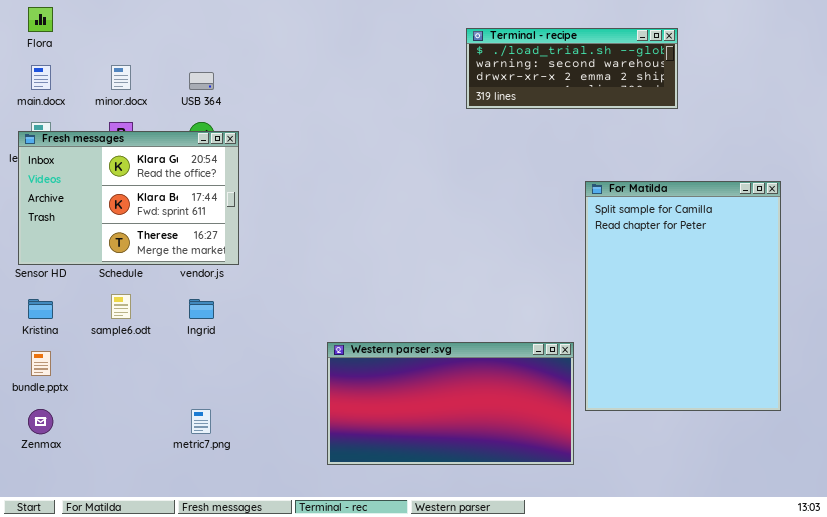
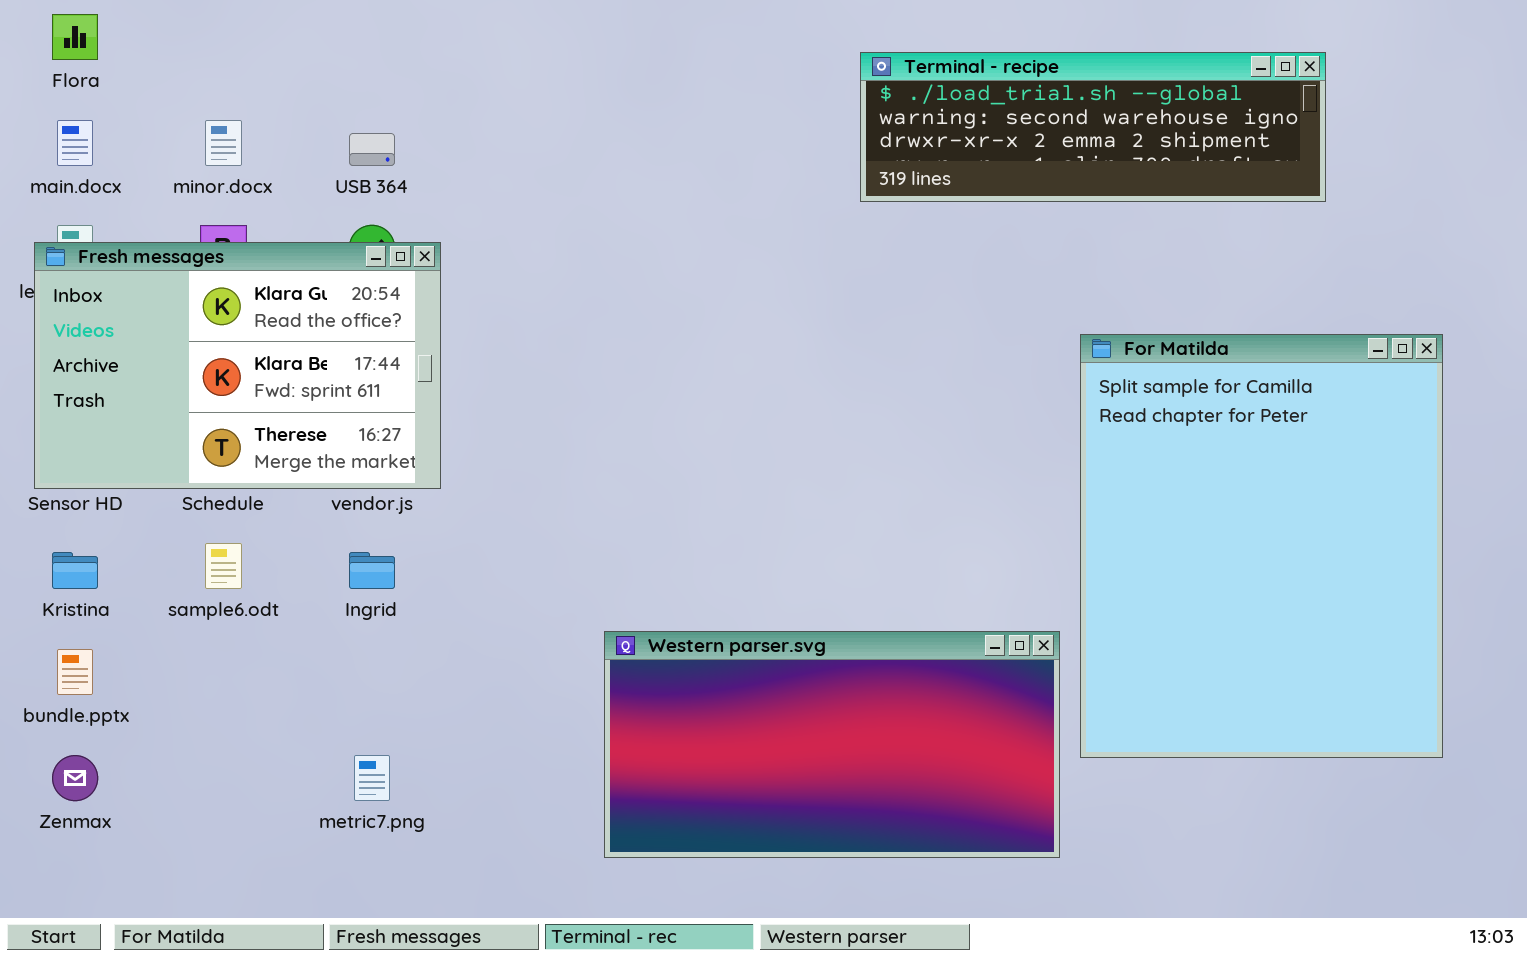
Terminal - recipe: [466,28,678,109] -> [860,52,1326,202], resized

